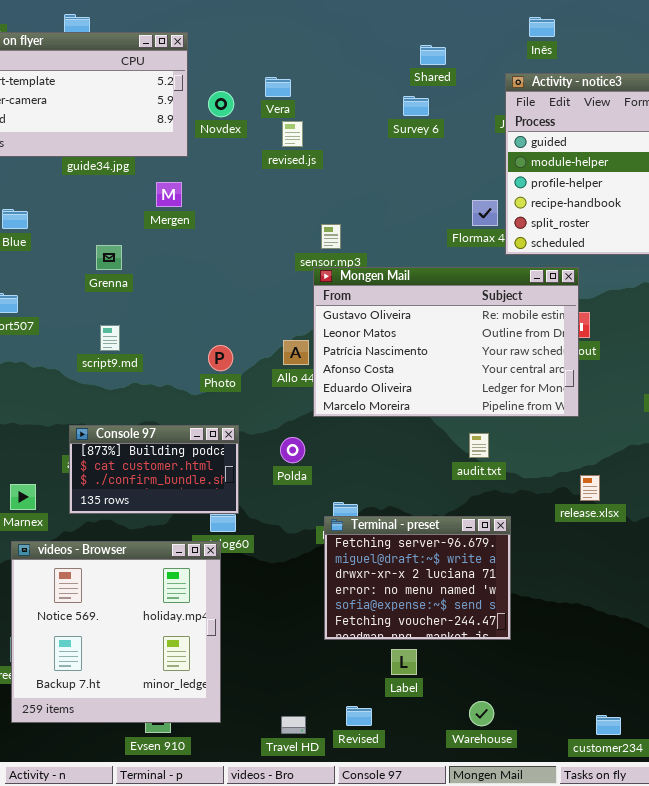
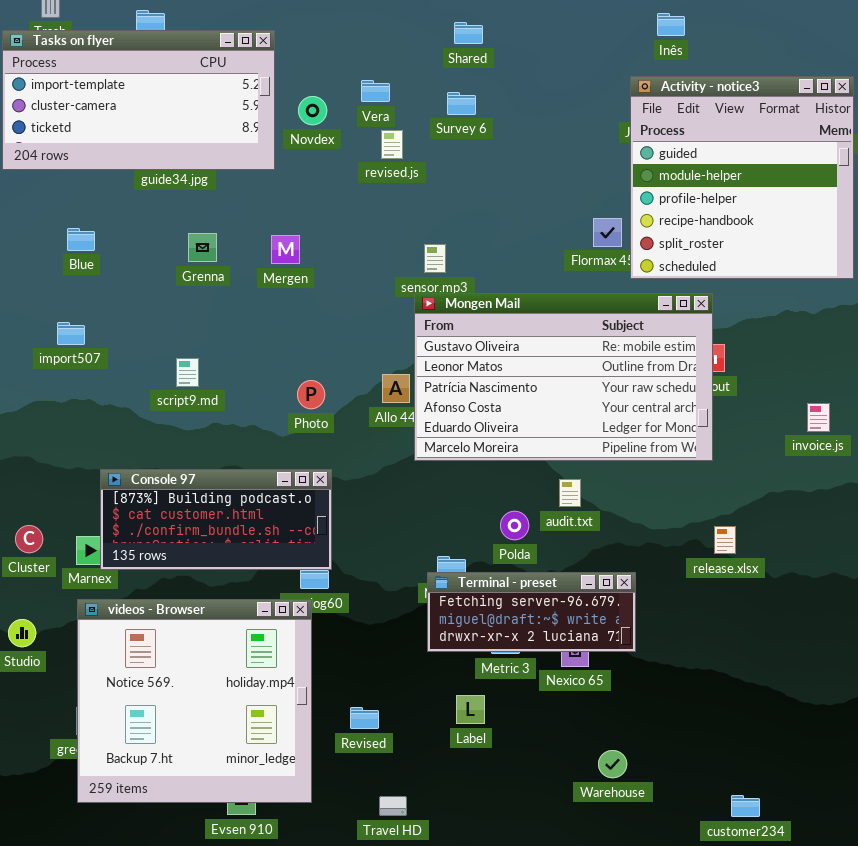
Shared: [420,45,446,65] -> [454,22,483,44], moved
Survey 6: [403,96,429,116] -> [447,92,476,115], moved
Mergen: [156,182,182,207] -> [271,235,300,264], moved
Grenna: [96,245,122,270] -> [188,233,217,262], moved
Console 97: [69,425,239,514] -> [100,469,332,570], resized
audit.txt: [469,433,489,458] -> [559,479,581,507], moved
Polda: [280,437,305,463] -> [500,511,529,540], moved
Terminal - preset: [324,516,511,640] -> [427,572,636,652], resized
Label: [391,649,417,675] -> [456,695,485,724], moved
Warehouse: [469,701,494,726] -> [598,750,627,778], moved
Revised: [346,706,372,726] -> [350,707,379,729], moved

